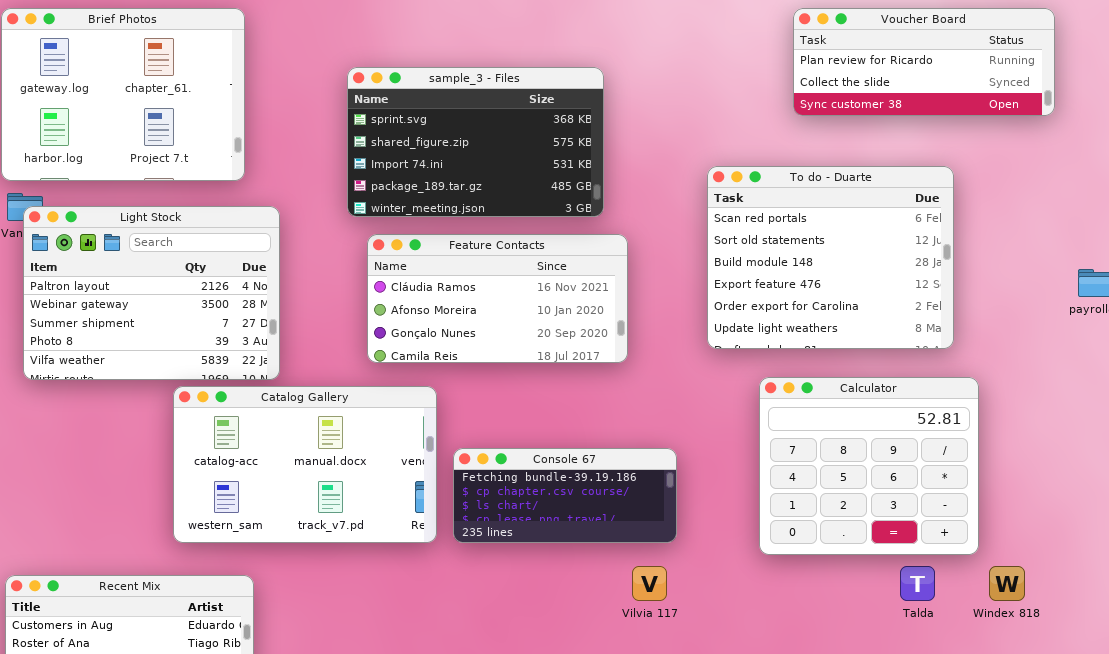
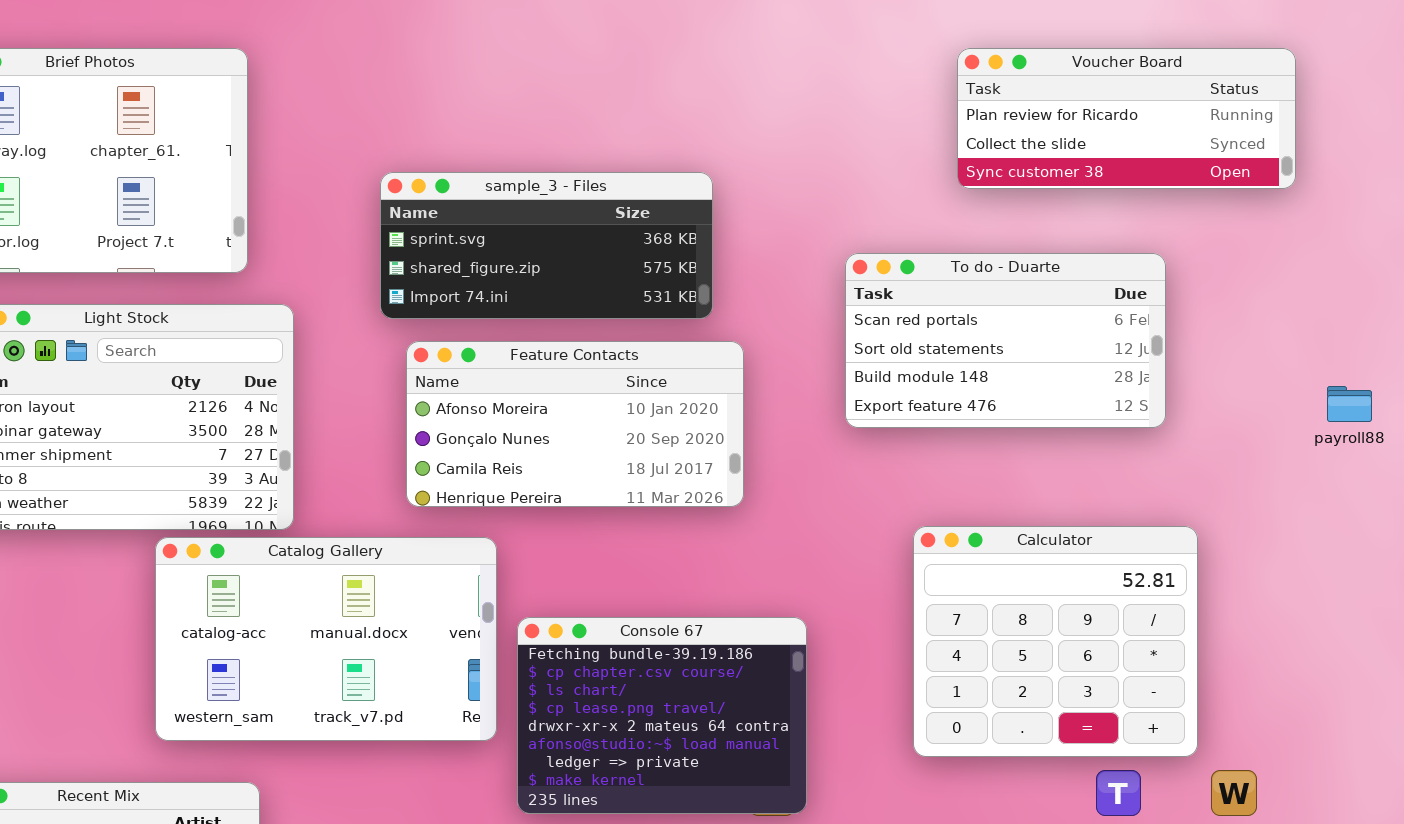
sample_3 - Files: [347,67,604,217] -> [380,172,713,319], resized
To do - Duarte: [707,166,954,349] -> [845,253,1166,428], resized
Feature Contacts: [367,234,628,363] -> [406,341,744,507], scrolled down 1 row
Console 67: [453,448,677,543] -> [517,617,807,814], resized

